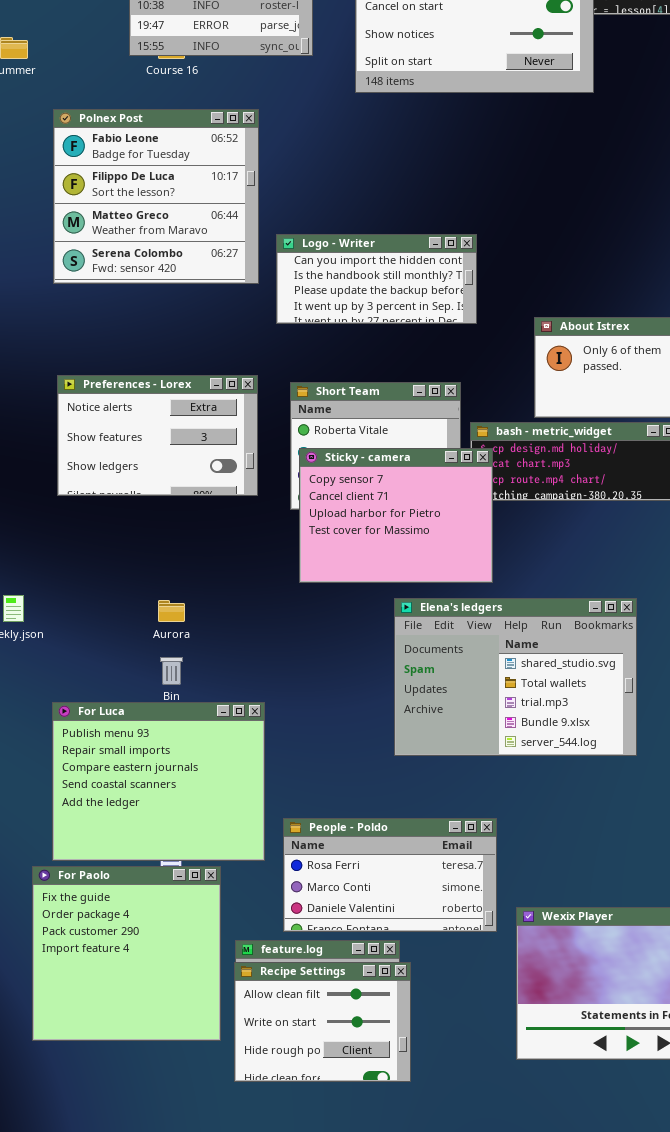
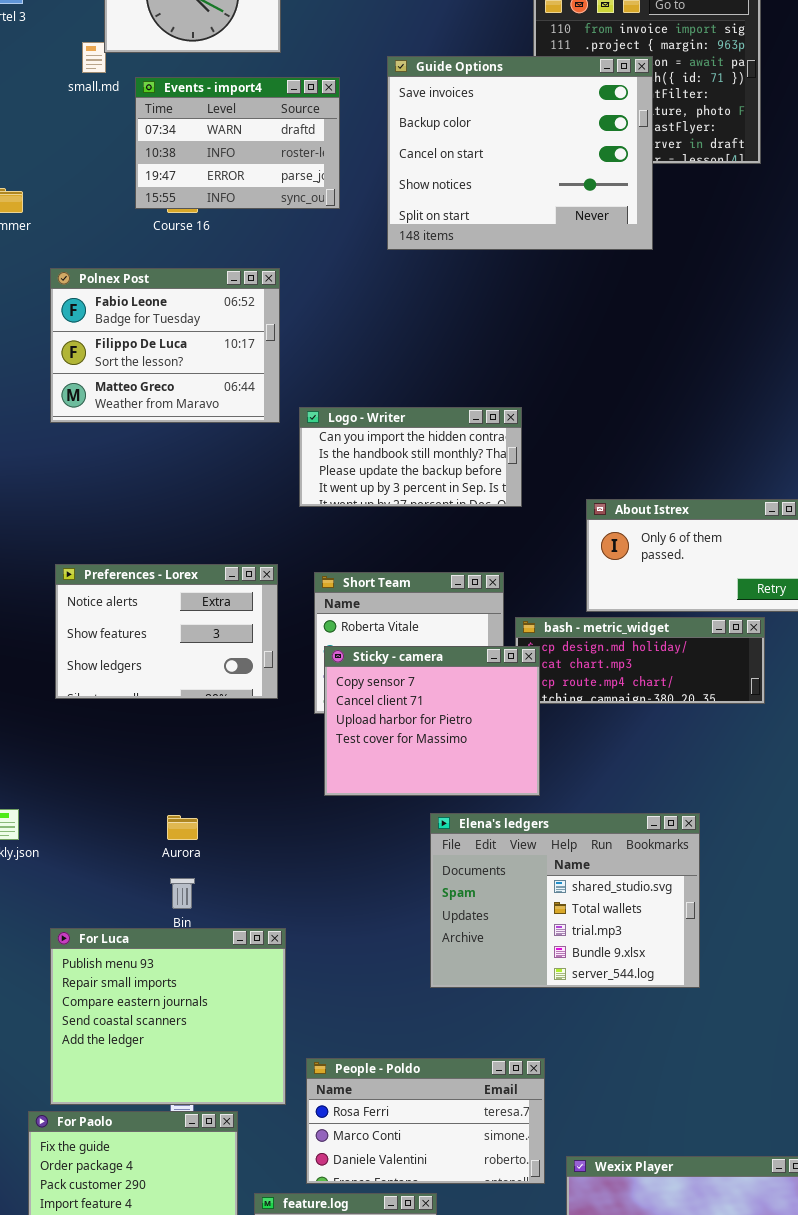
Polnex Post: [53,109,259,284] -> [50,268,280,423], resized

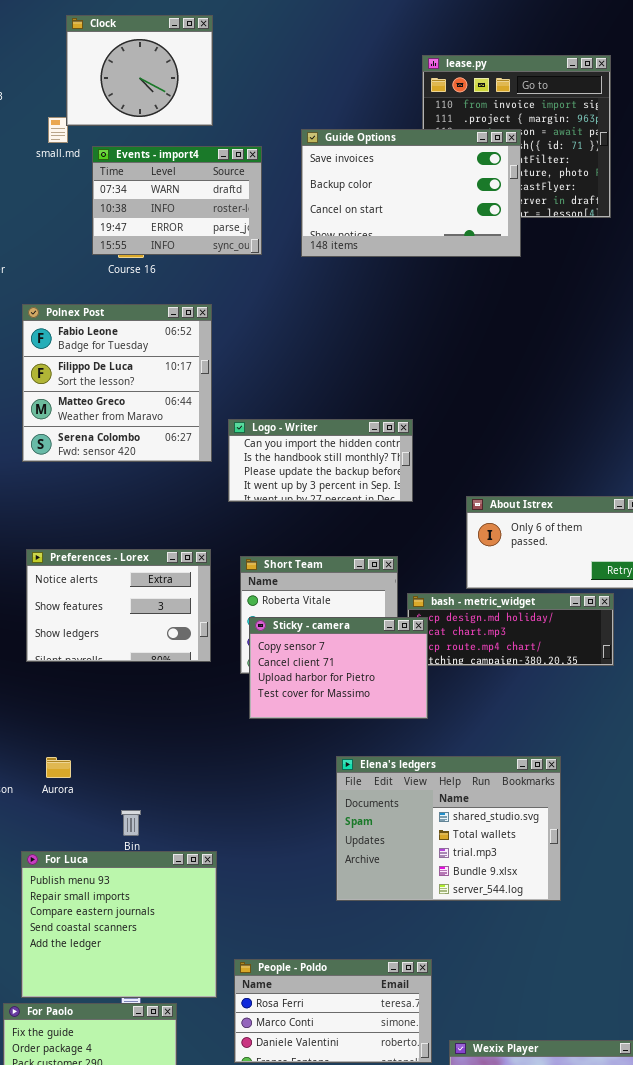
Guide Options: [387,56,653,250] -> [301,129,521,257], resized
Polnex Post: [50,268,280,423] -> [22,304,212,462], resized
Sticky - camera: [324,646,540,796] -> [249,617,428,719], resized
Aurora: [167,815,198,840] -> [46,757,71,778], moved

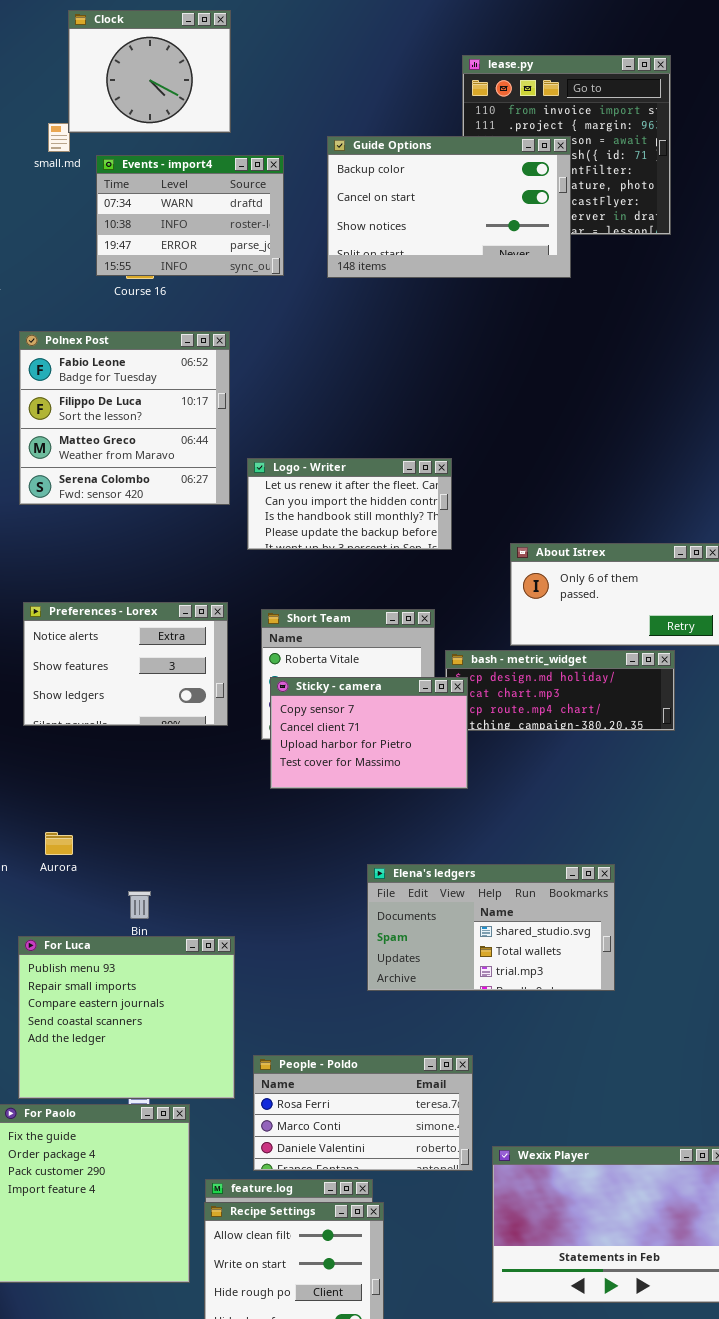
Guide Options: [301,129,521,257] -> [327,136,571,278], scrolled down 1 row
Logo - Writer: [228,419,413,502] -> [247,458,452,550], scrolled up 1 row
Elena's ledgers: [336,756,561,901] -> [367,864,615,991], resized

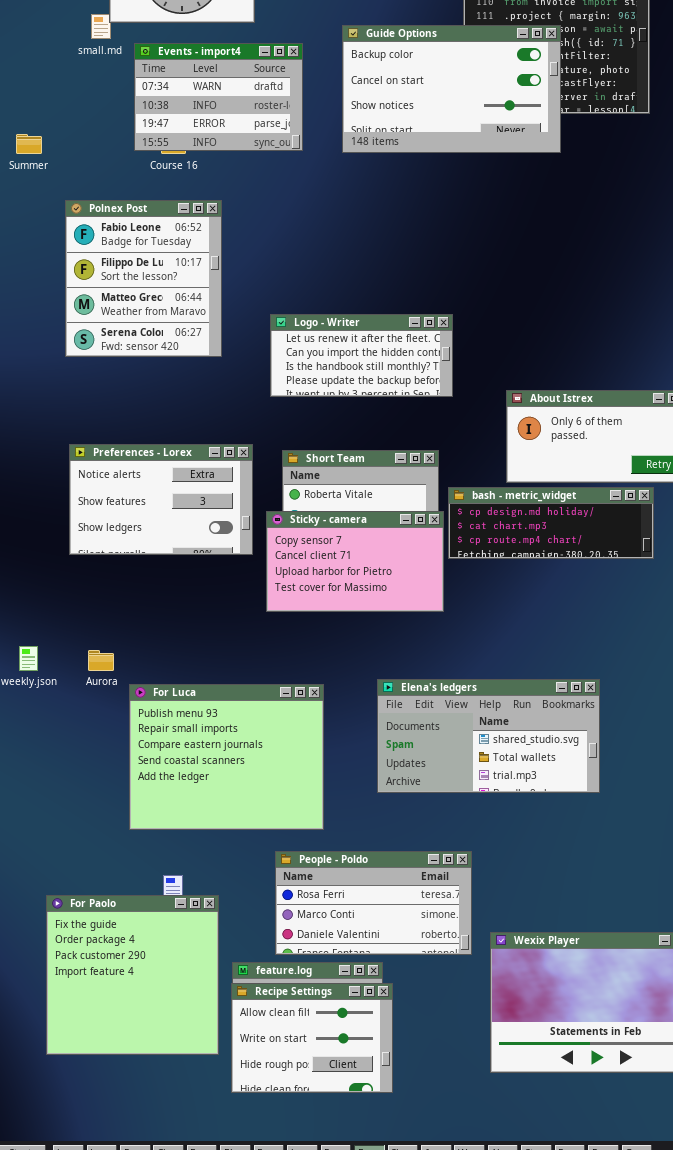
Polnex Post: [19,331,230,505] -> [65,200,222,357], resized
Sticky - camera: [270,677,468,789] -> [266,511,444,612], moved
For Luca: [18,936,235,1099] -> [129,684,324,830], moved

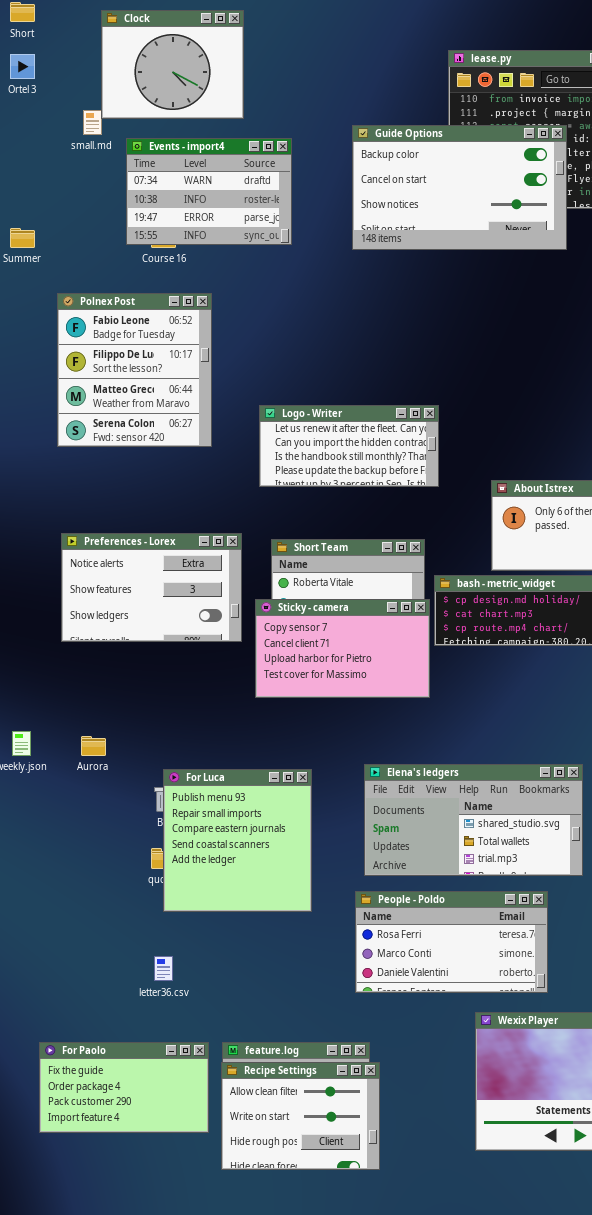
Guide Options: [342,25,561,153] -> [352,125,567,250], moved
For Luca: [129,684,324,830] -> [163,769,312,912], resized
People - Poldo: [275,851,472,955] -> [355,891,548,993], moved
For Paolo: [46,895,219,1055] -> [39,1042,209,1133], resized

